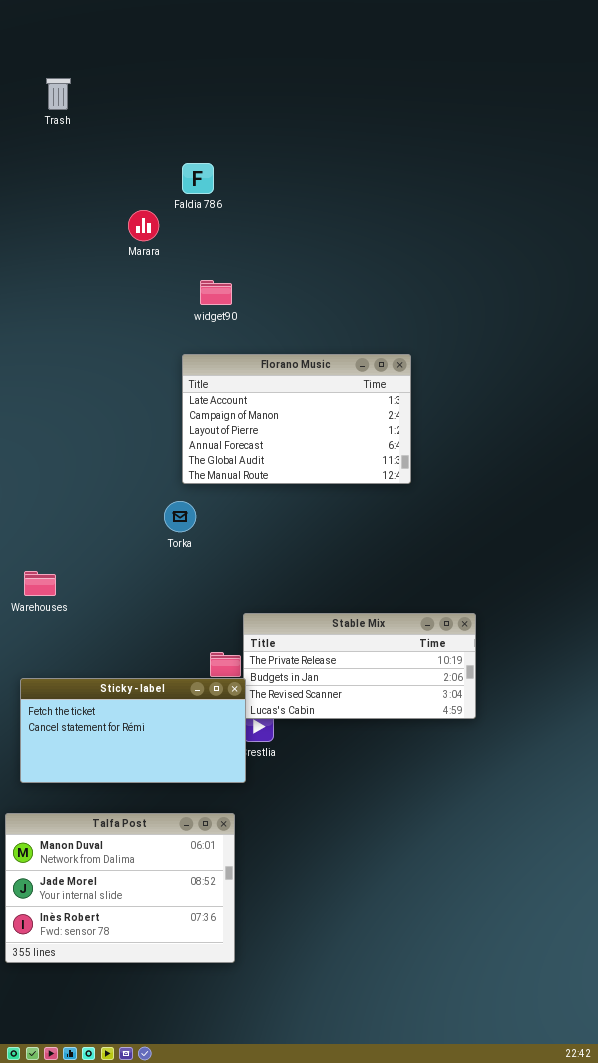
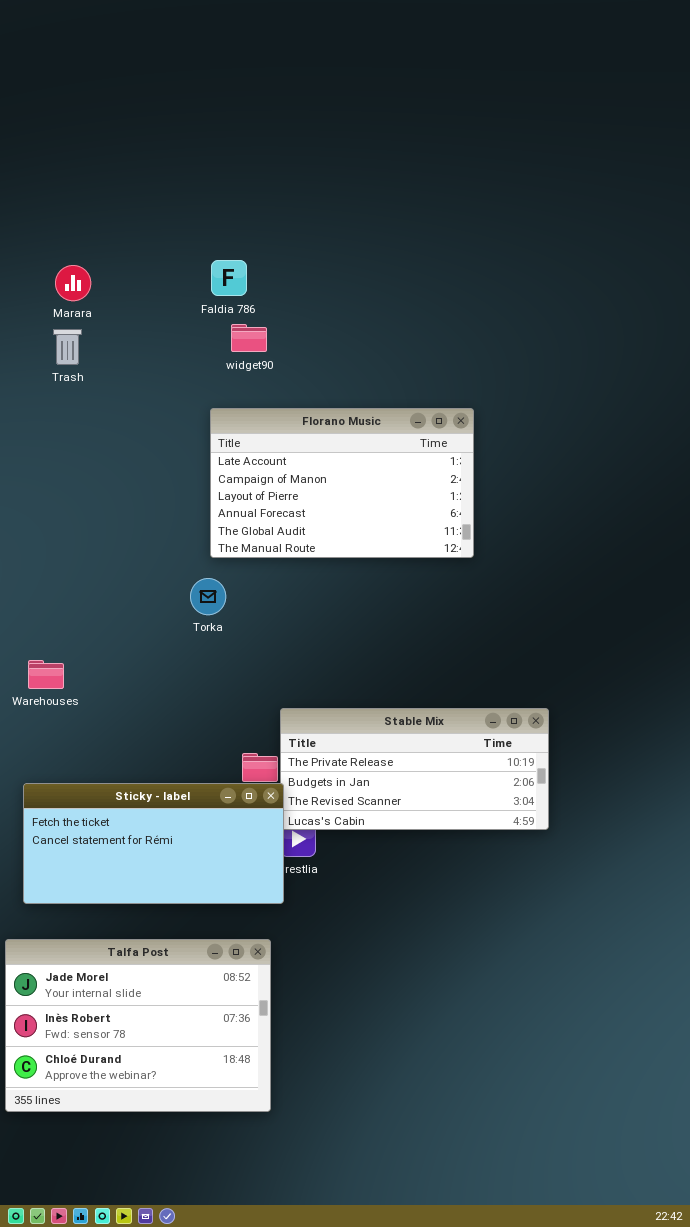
Trash: [46,78,71,110] -> [53,329,82,365], moved
Faldia 786: [182,163,214,194] -> [211,260,247,296], moved
Marara: [128,210,159,241] -> [55,265,91,301], moved
Talfa Post: [5,813,235,963] -> [5,939,271,1112], scrolled down 1 row

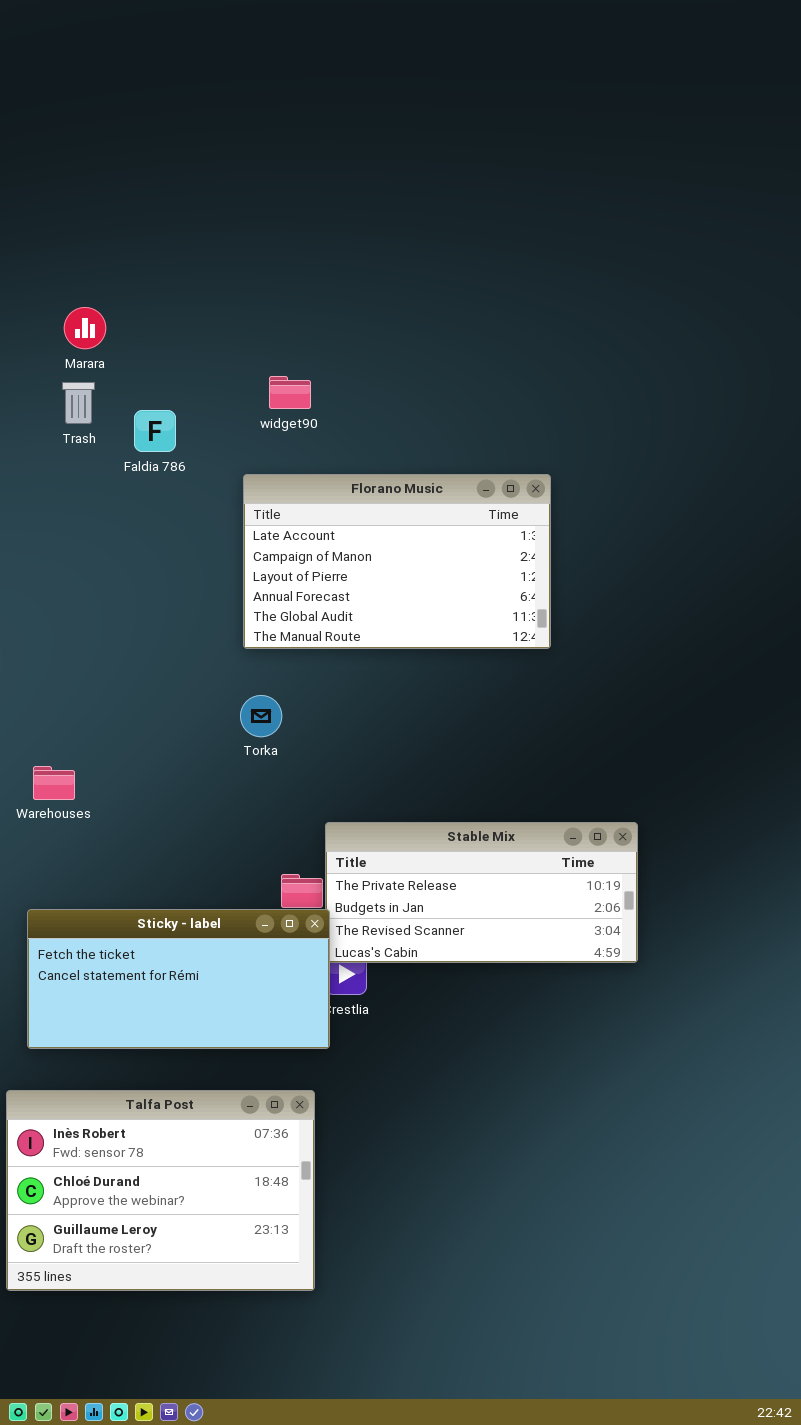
Faldia 786: [211,260,247,296] -> [134,410,176,452], moved
Torka: [190,578,226,615] -> [240,695,282,737], moved
Talfa Post: [5,939,271,1112] -> [6,1090,315,1291], scrolled down 1 row

